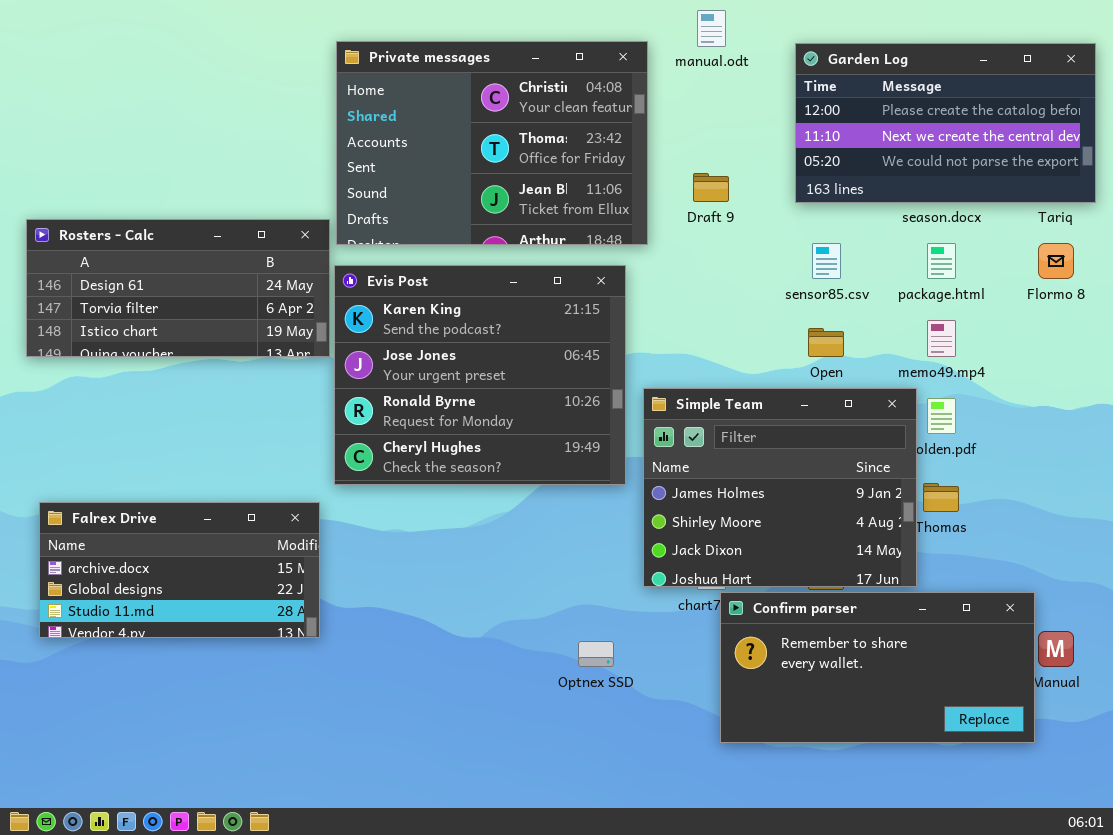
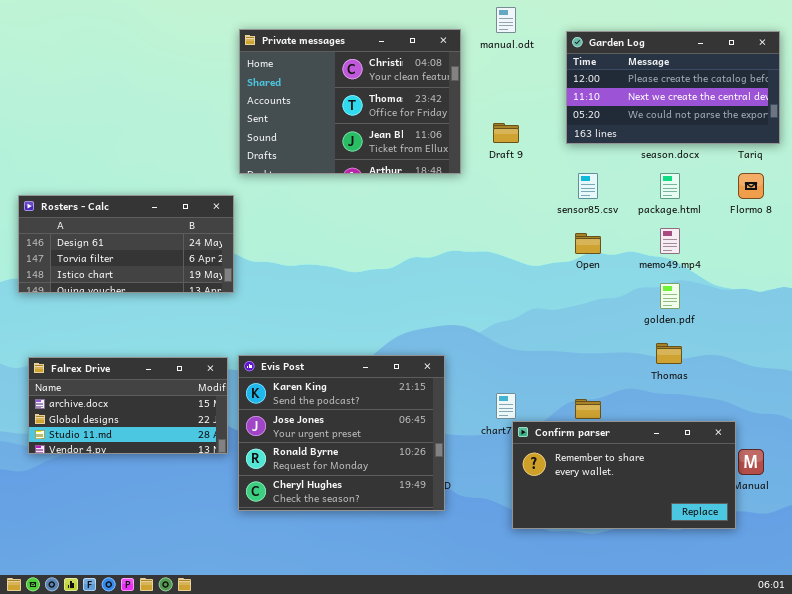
Rosters - Calc: [26,219,330,357] -> [18,195,234,293], moved
Evis Post: [334,265,626,485] -> [238,355,445,511], moved
Simple Team: [643,388,917,587] -> none, closed

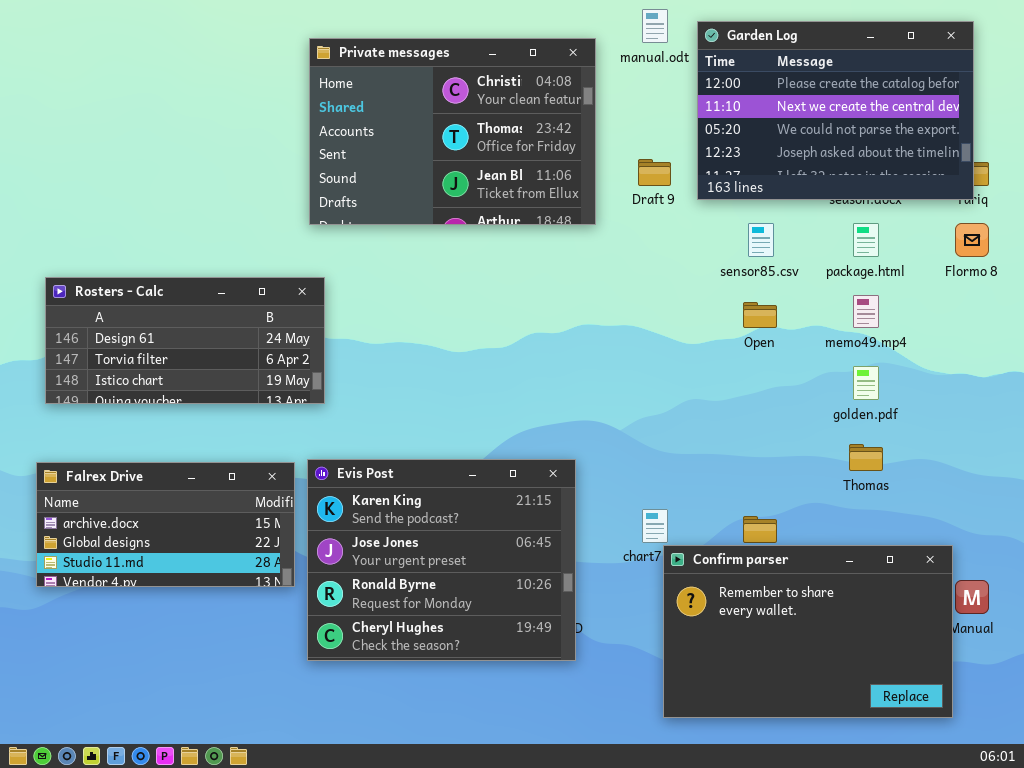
Garden Log: [566,31,780,144] -> [697,21,974,200], moved, resized
Rosters - Calc: [18,195,234,293] -> [45,277,325,404], moved
Confirm parser: [512,421,736,529] -> [663,545,953,718], resized

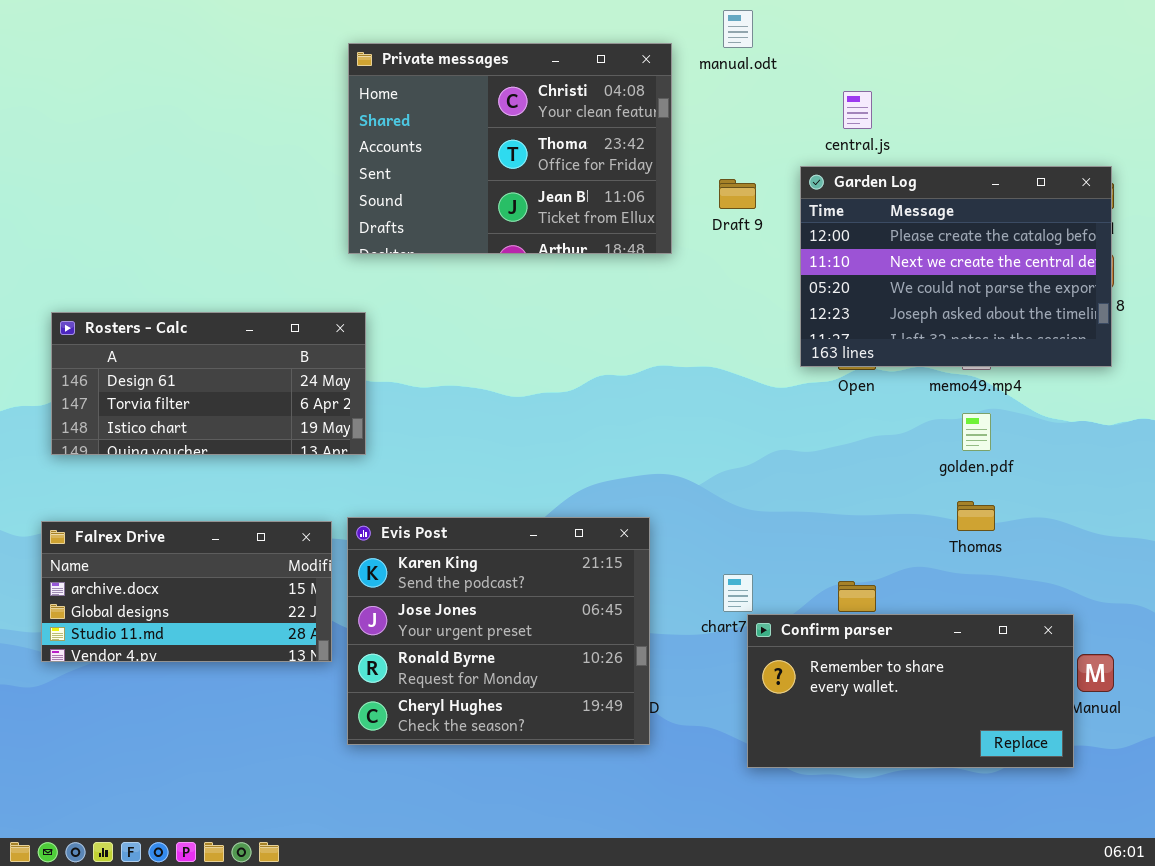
Garden Log: [697,21,974,200] -> [800,166,1112,367], moved
Confirm parser: [663,545,953,718] -> [747,614,1074,768], resized

